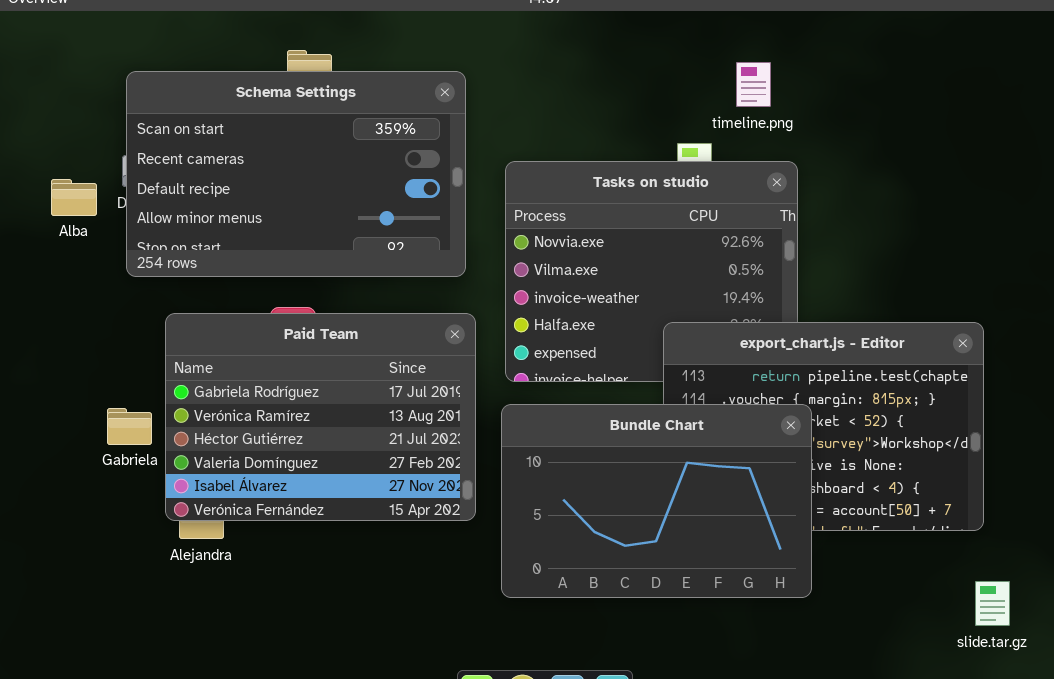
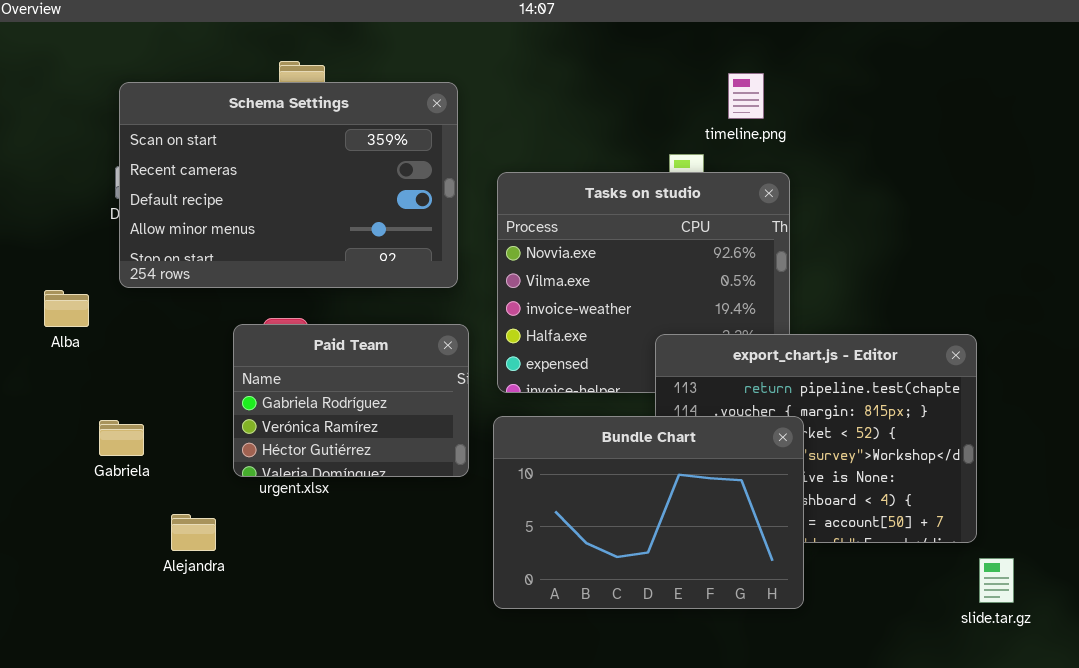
Alba: [51,179,97,216] -> [44,290,89,327], moved
Paid Team: [165,313,476,521] -> [233,324,469,477], resized
slide.tar.gz: [975,581,1010,626] -> [979,558,1014,603], moved

